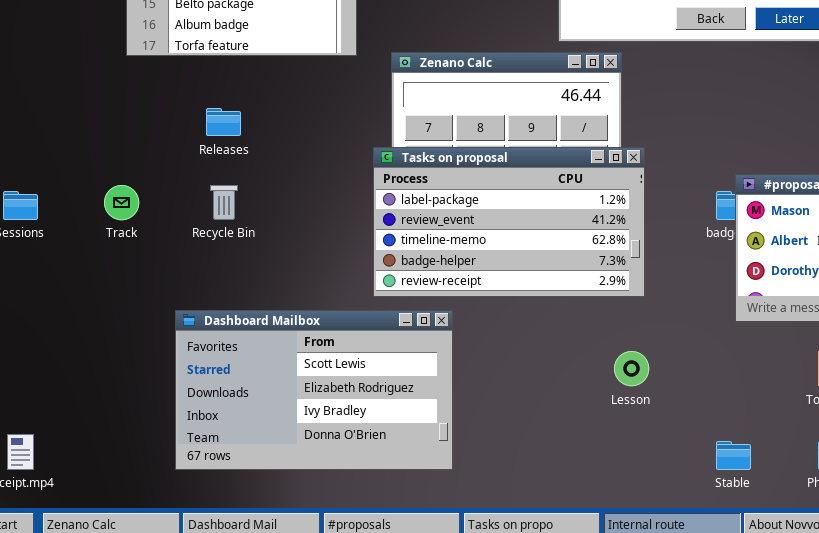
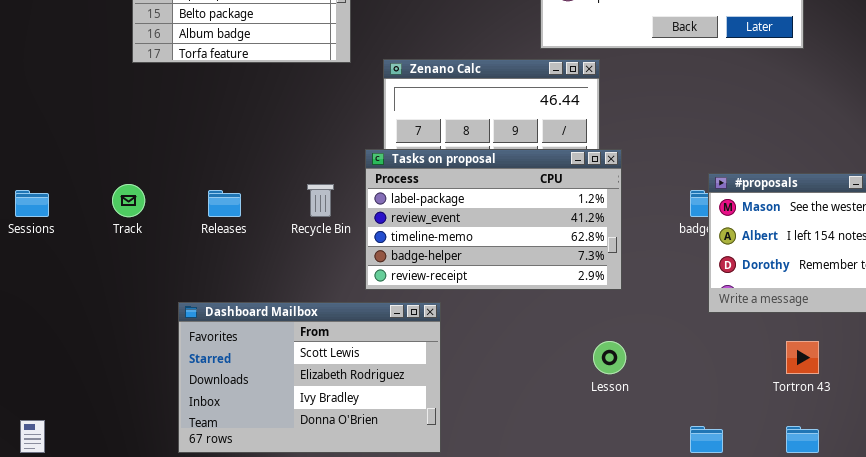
Releases: [206,108,241,136] -> [208,190,241,217], moved
Recycle Bin: [210,185,238,220] -> [307,184,334,217], moved

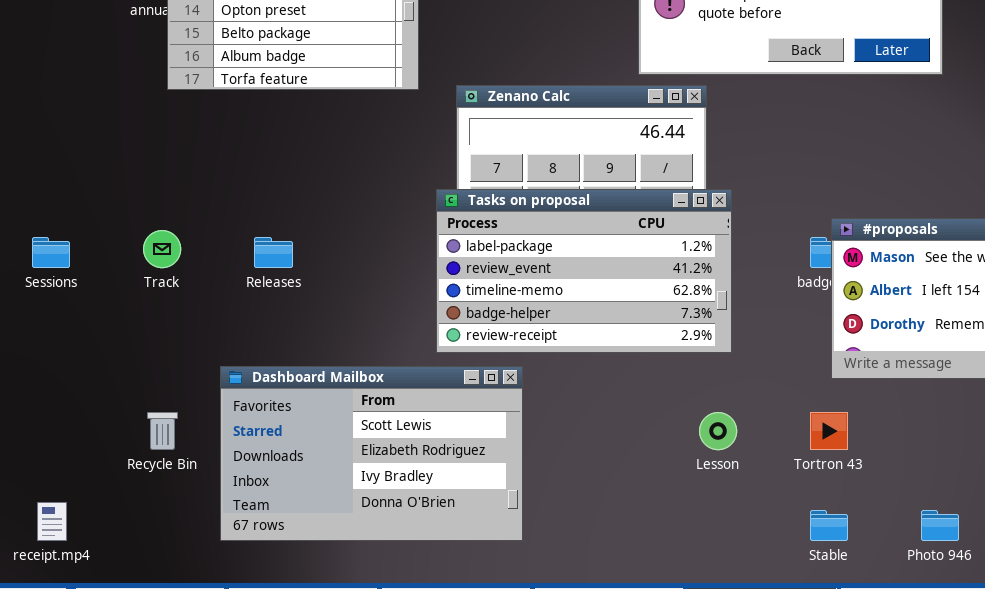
Recycle Bin: [307,184,334,217] -> [147,412,178,450], moved
Tortron 43: [786,341,819,374] -> [810,412,848,450], moved

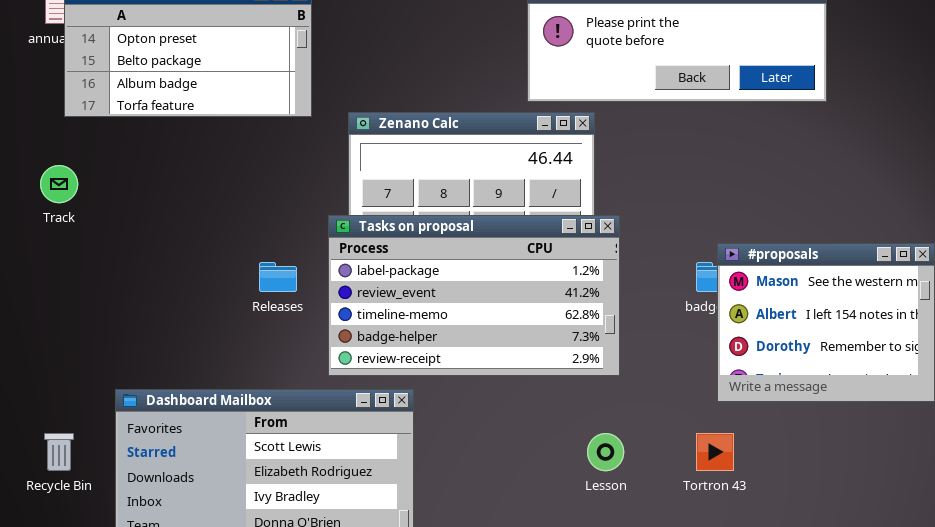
Track: [143,230,181,268] -> [40,165,78,203], moved
Releases: [254,237,293,268] -> [259,262,297,292], moved

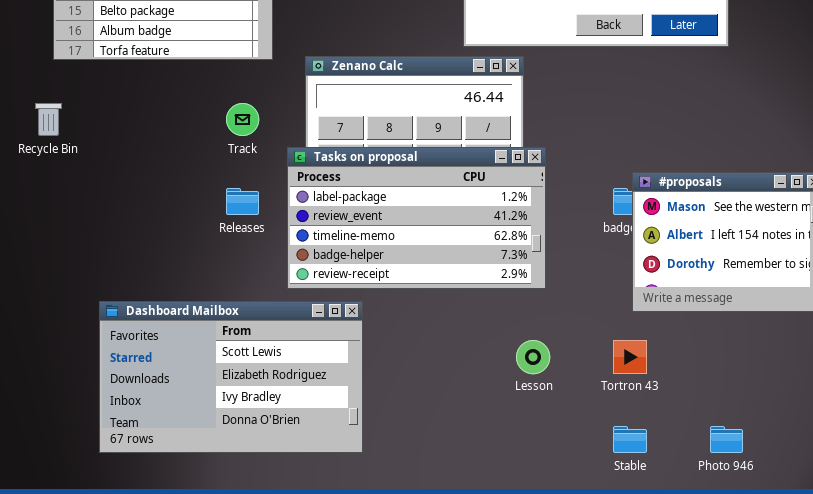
Track: [40,165,78,203] -> [226,103,259,136], moved
Recycle Bin: [44,433,74,471] -> [35,103,62,136], moved

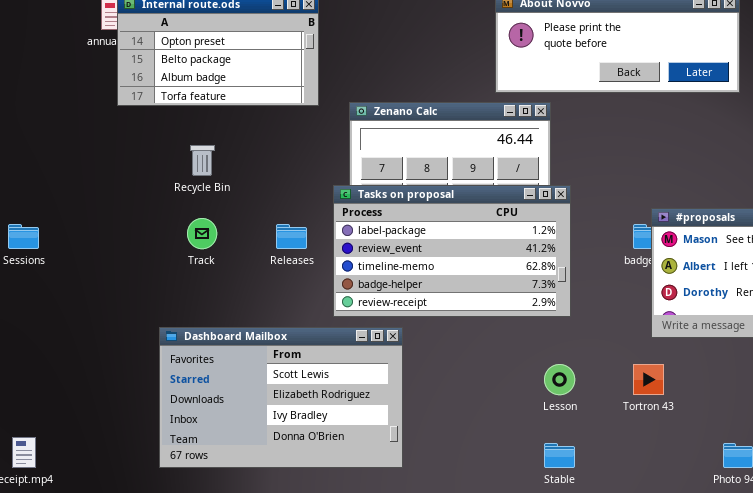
Recycle Bin: [35,103,62,136] -> [190,145,215,176], moved
Track: [226,103,259,136] -> [187,218,217,249], moved
Stable: [613,426,647,453] -> [544,443,575,468], moved

